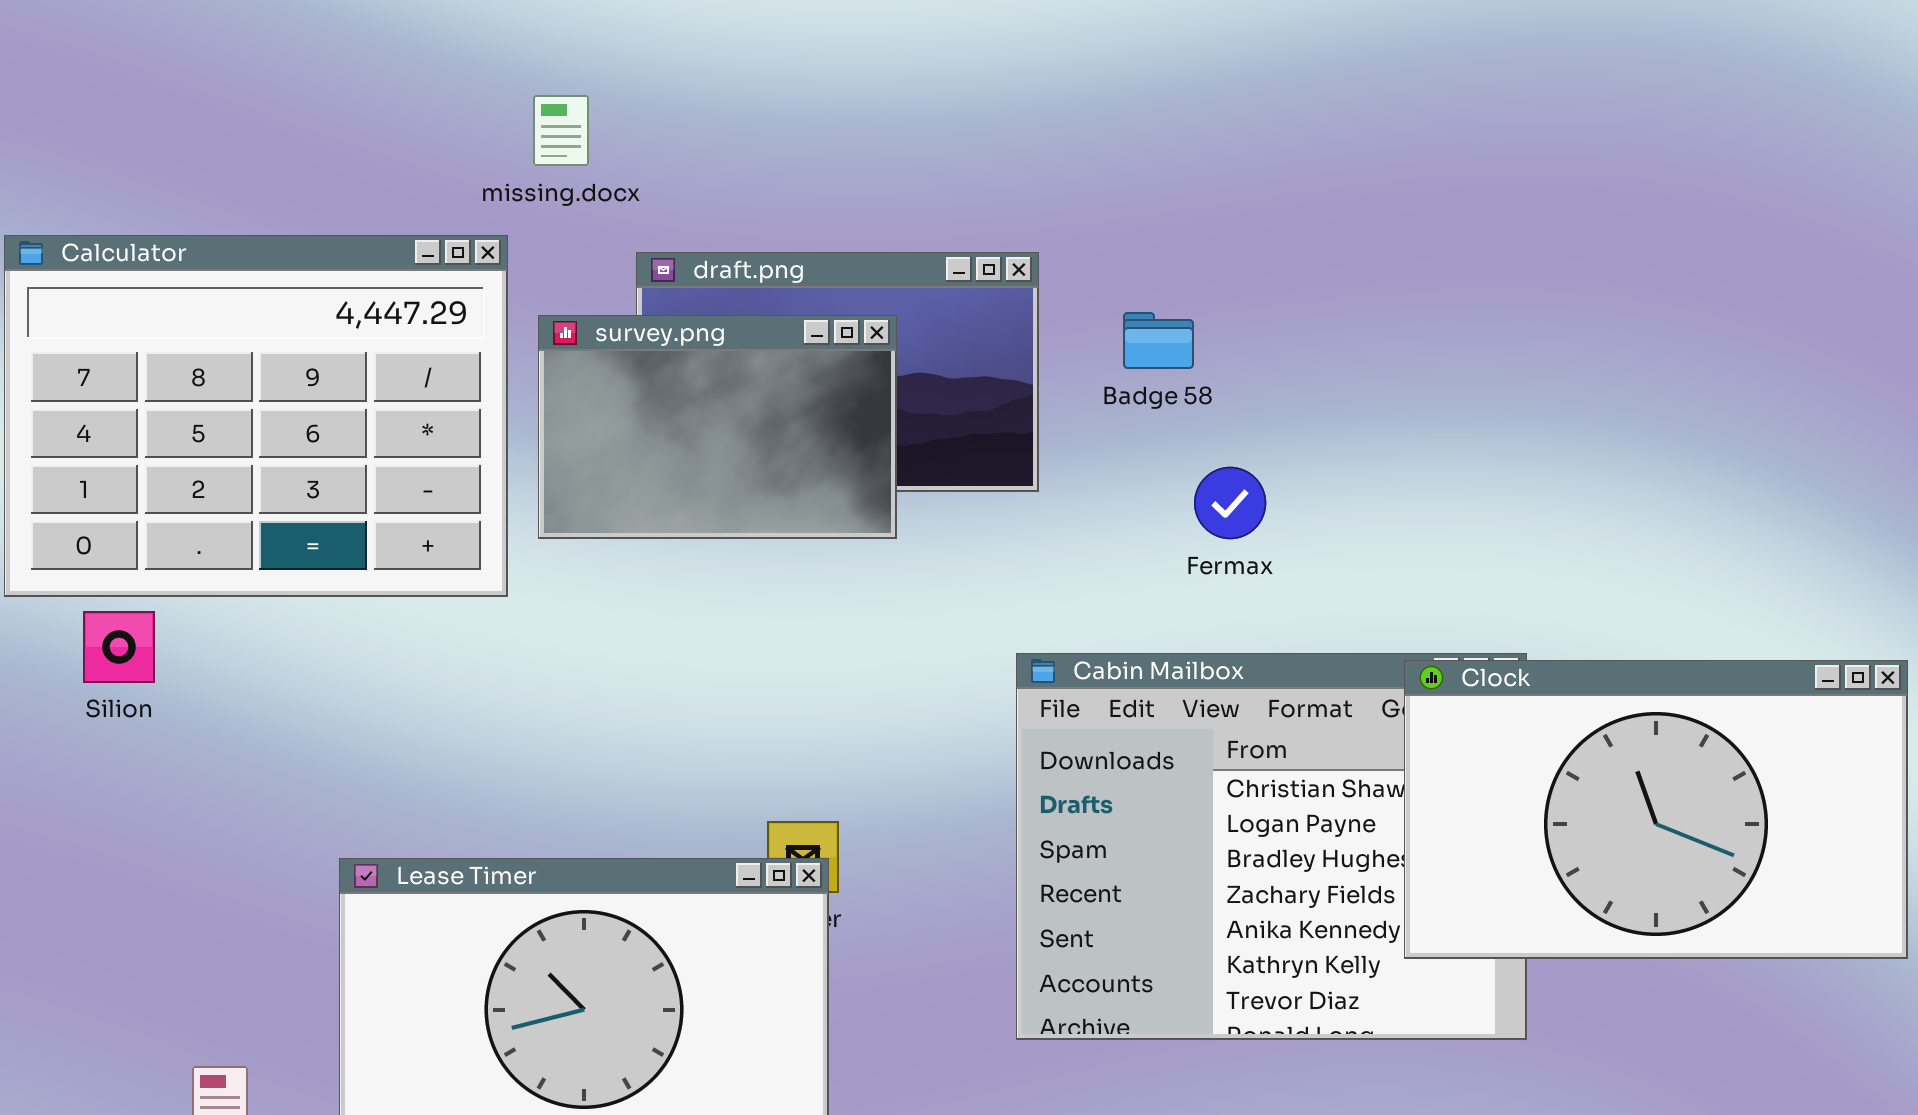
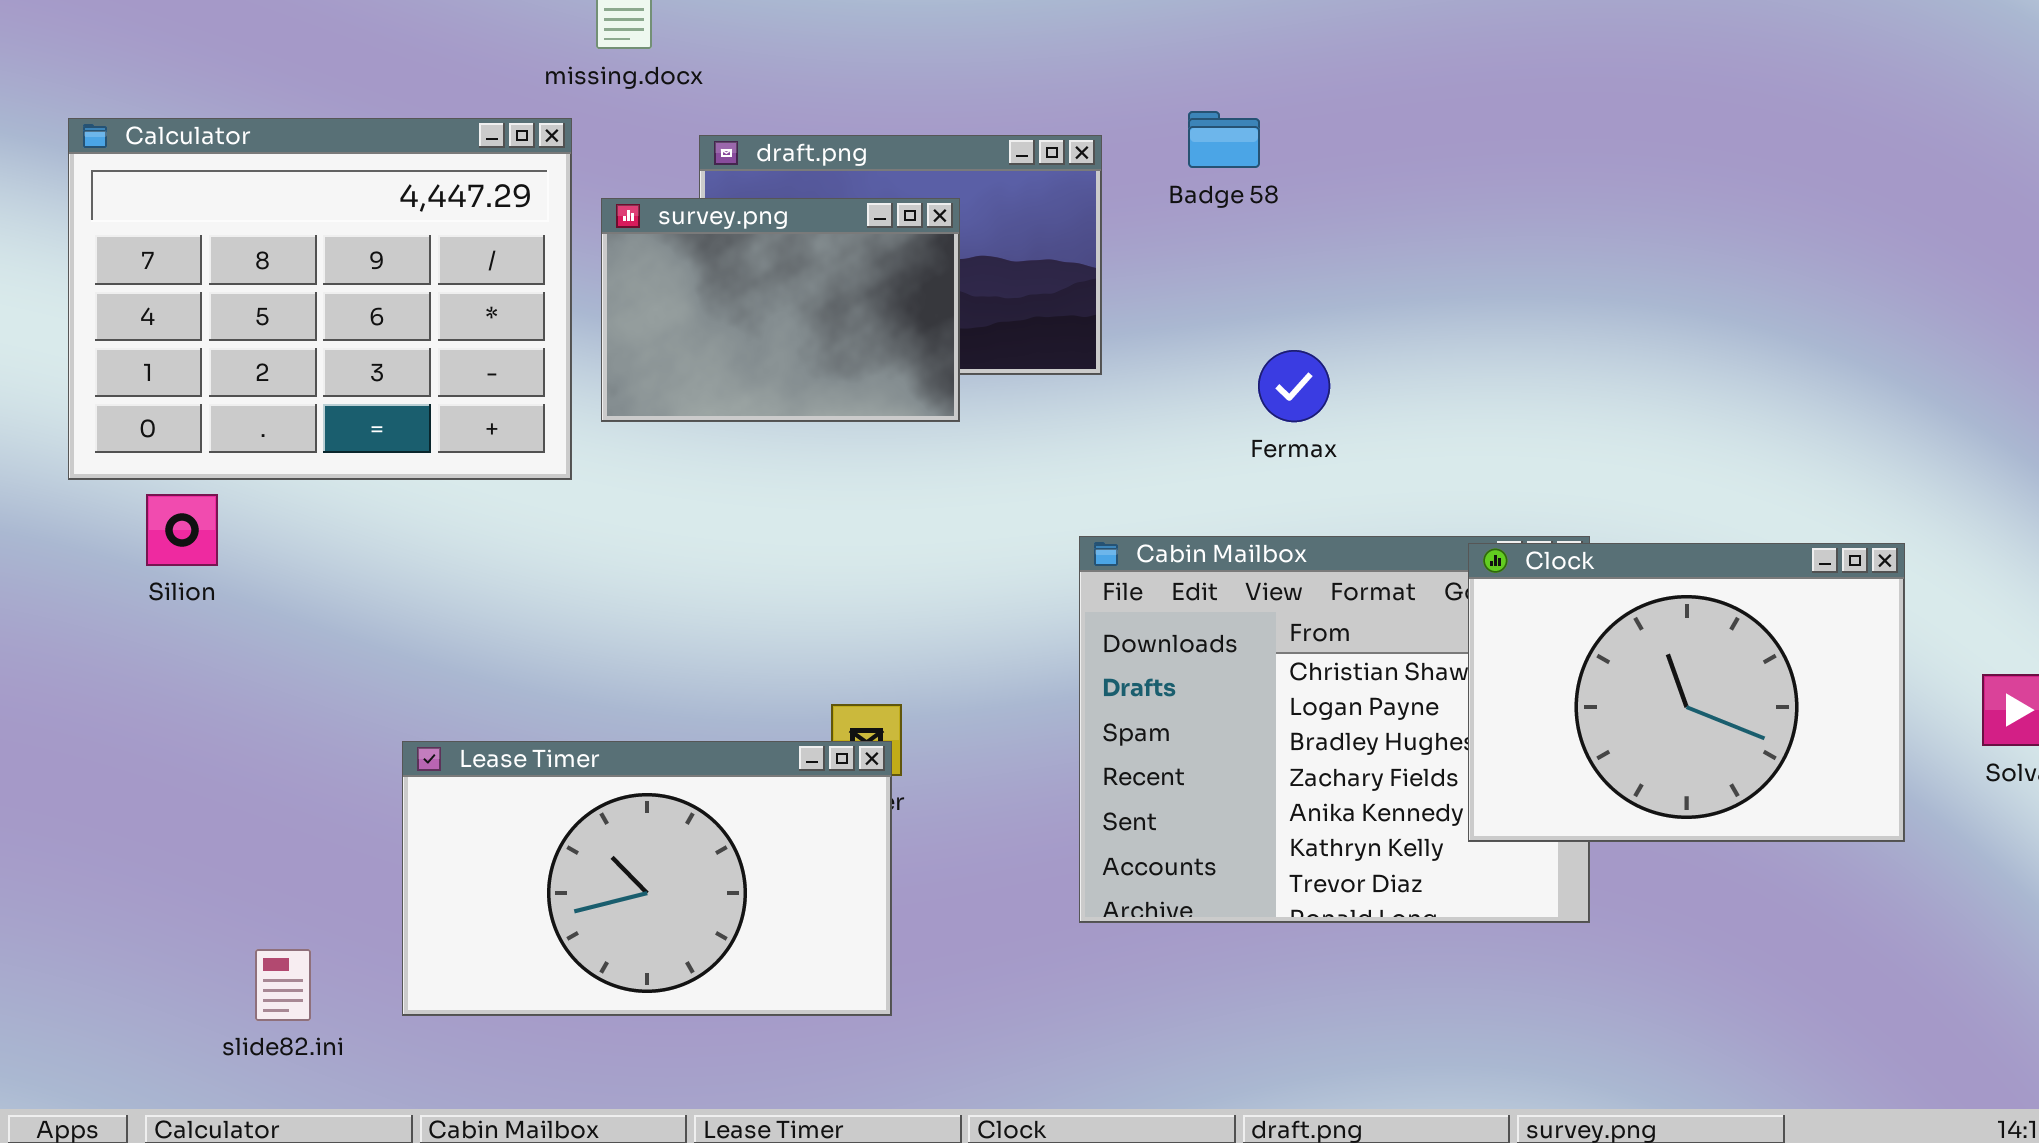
Badge 58: [1123,312,1194,369] -> [1188,111,1260,168], moved
Clock: [1404,660,1908,959] -> [1468,543,1905,842], resized

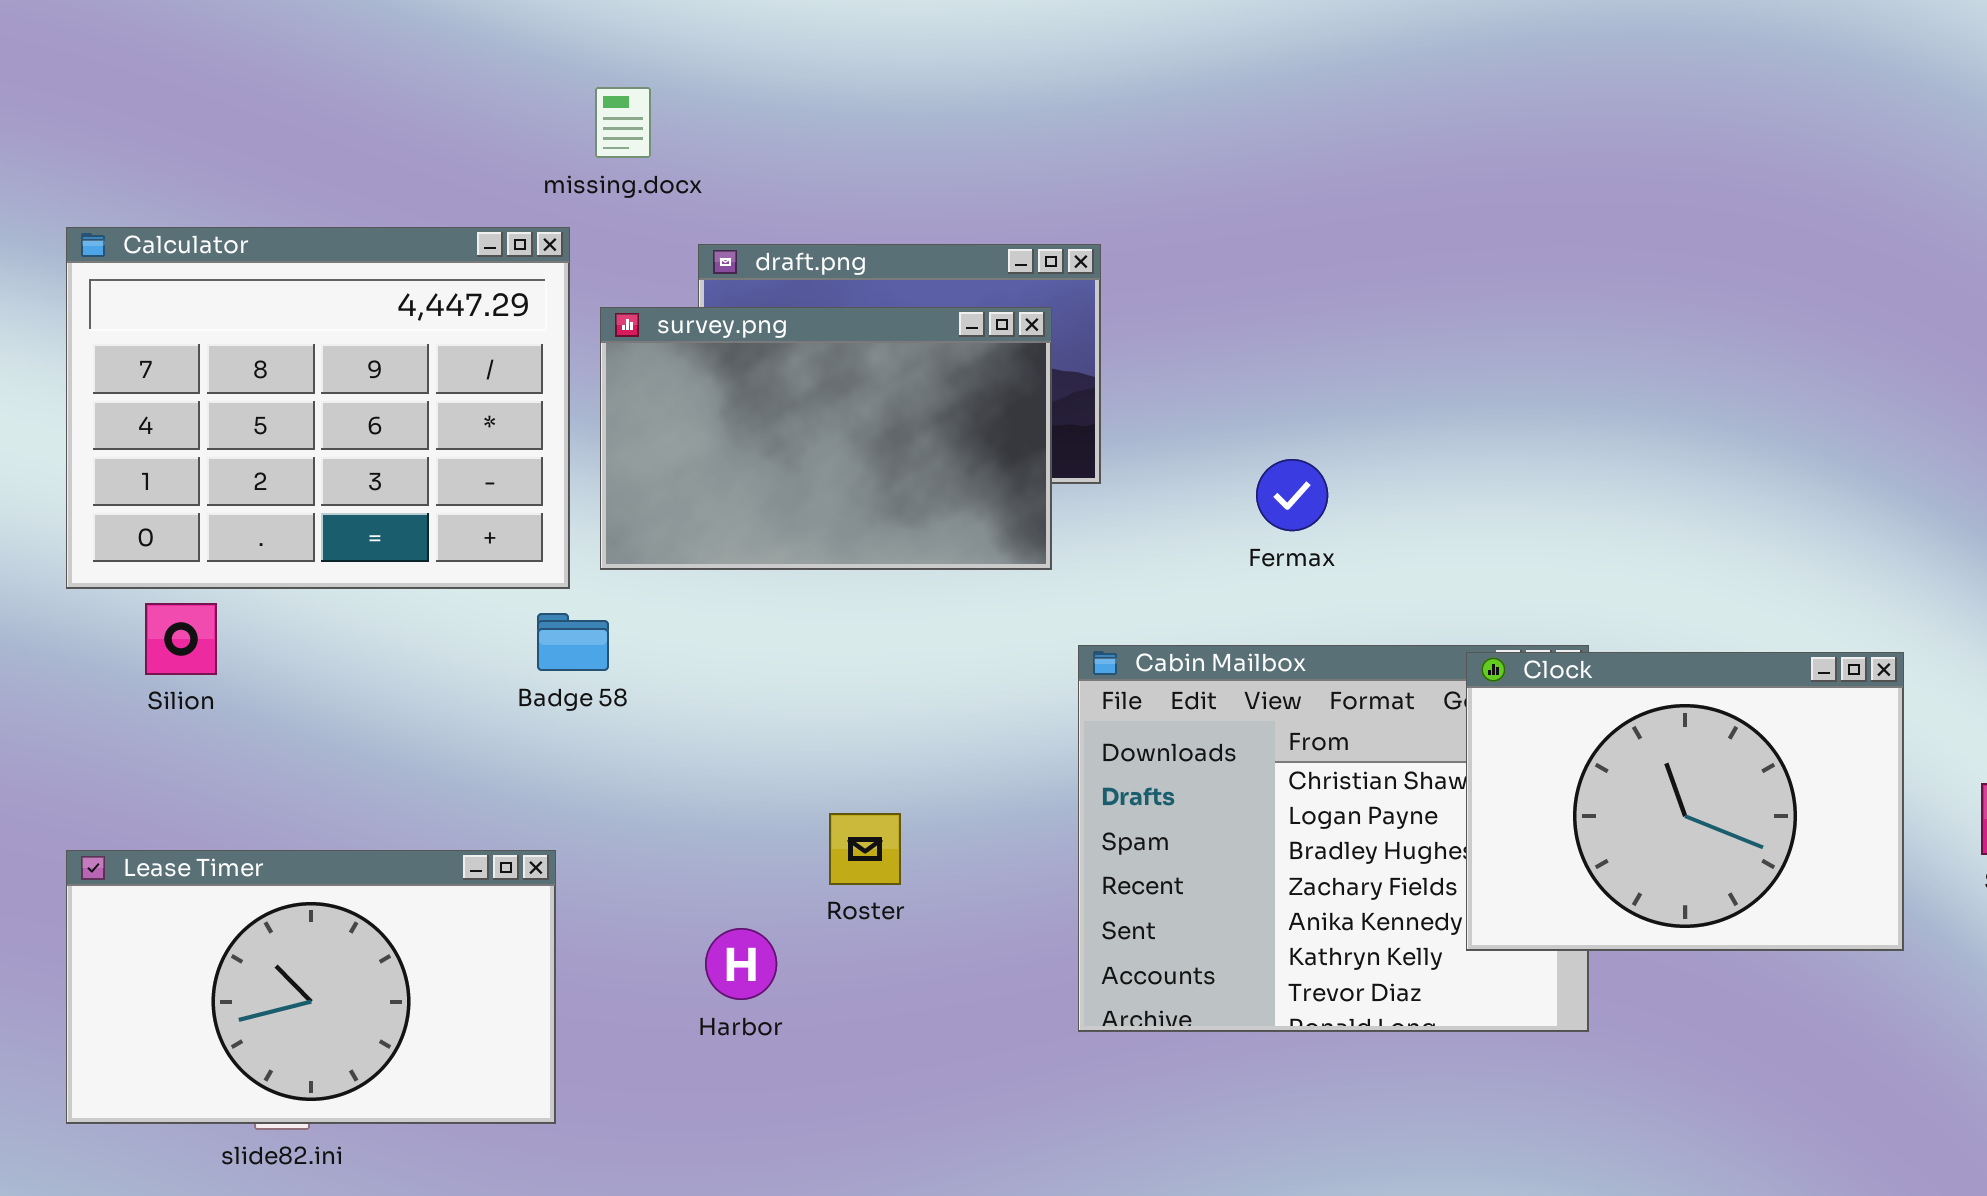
Badge 58: [1188,111,1260,168] -> [537,613,609,671], moved
survey.png: [601,198,960,422] -> [600,307,1052,570], resized
Lease Timer: [402,741,892,1016] -> [66,850,556,1124], moved

